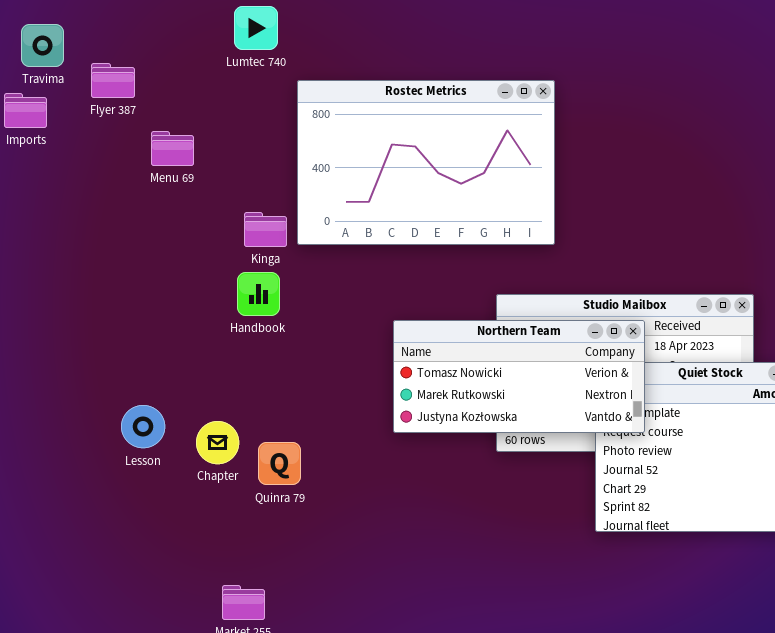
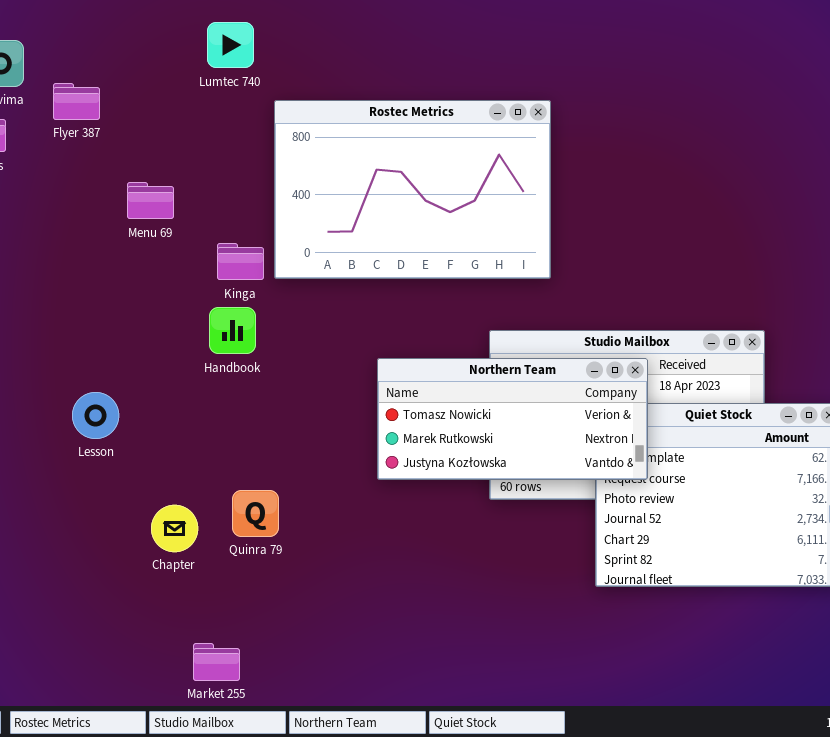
Menu 69: [151,131,194,166] -> [127,182,174,219], moved
Lesson: [121,405,165,448] -> [72,392,119,439], moved
Chapter: [196,421,239,464] -> [151,505,198,552], moved

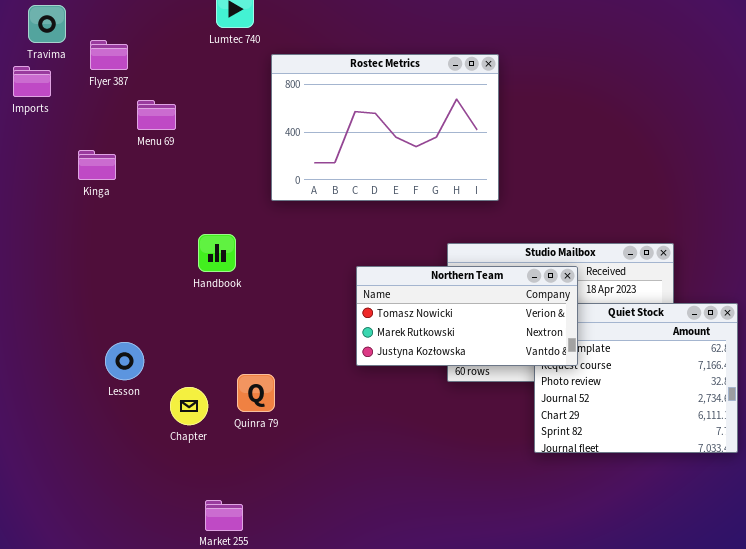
Menu 69: [127,182,174,219] -> [137,100,176,130], moved
Kinga: [217,243,264,280] -> [78,150,116,180], moved
Handbook: [209,307,256,354] -> [198,234,236,272], moved
Lesson: [72,392,119,439] -> [105,342,144,380], moved

